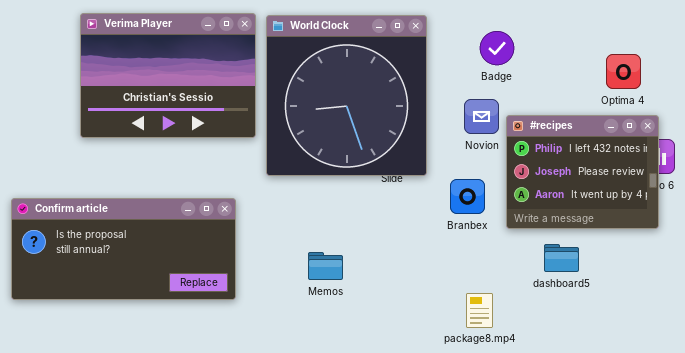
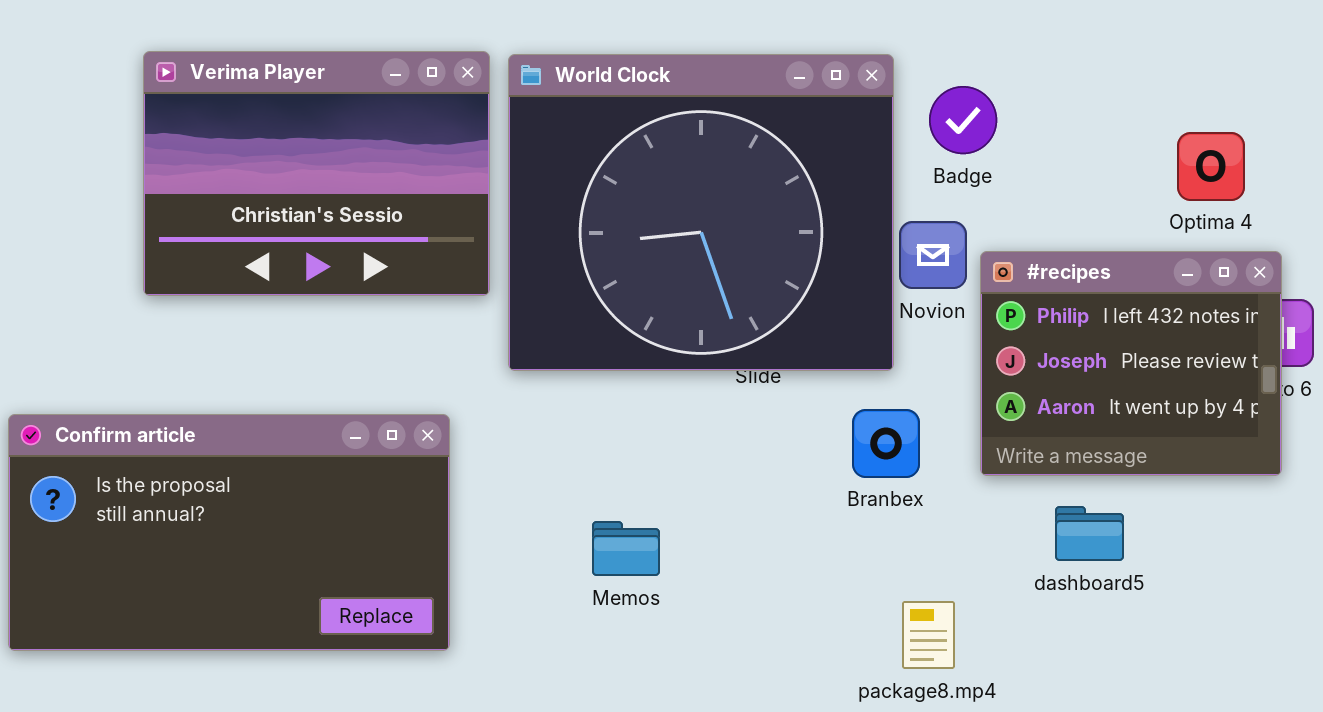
World Clock: [266,15,427,176] -> [508,54,894,371], resized
Branbex: [450,179,485,214] -> [852,409,920,478], moved
Confirm article: [11,198,236,300] -> [8,414,450,651], resized

